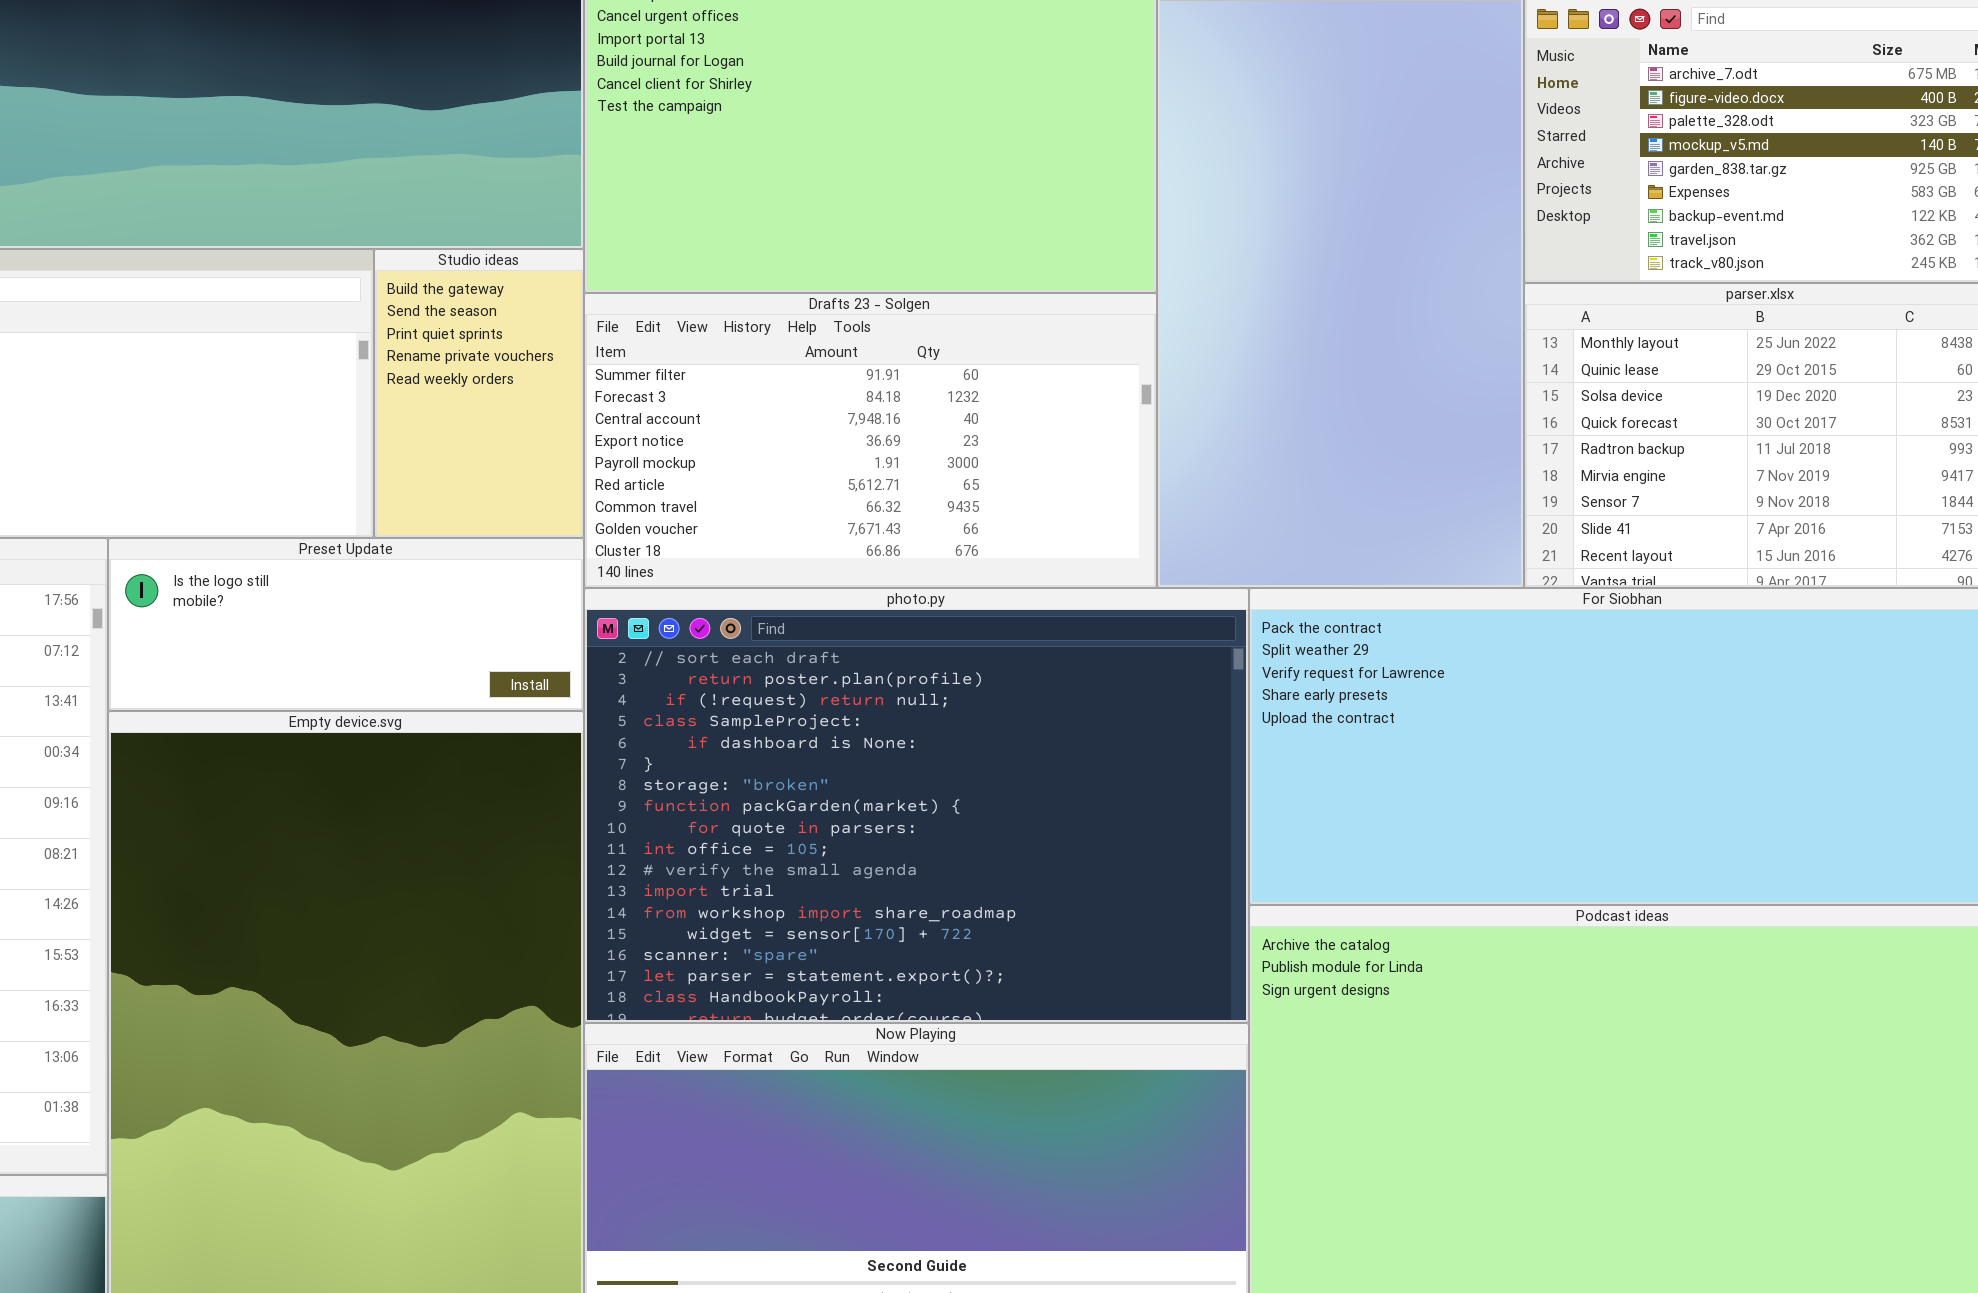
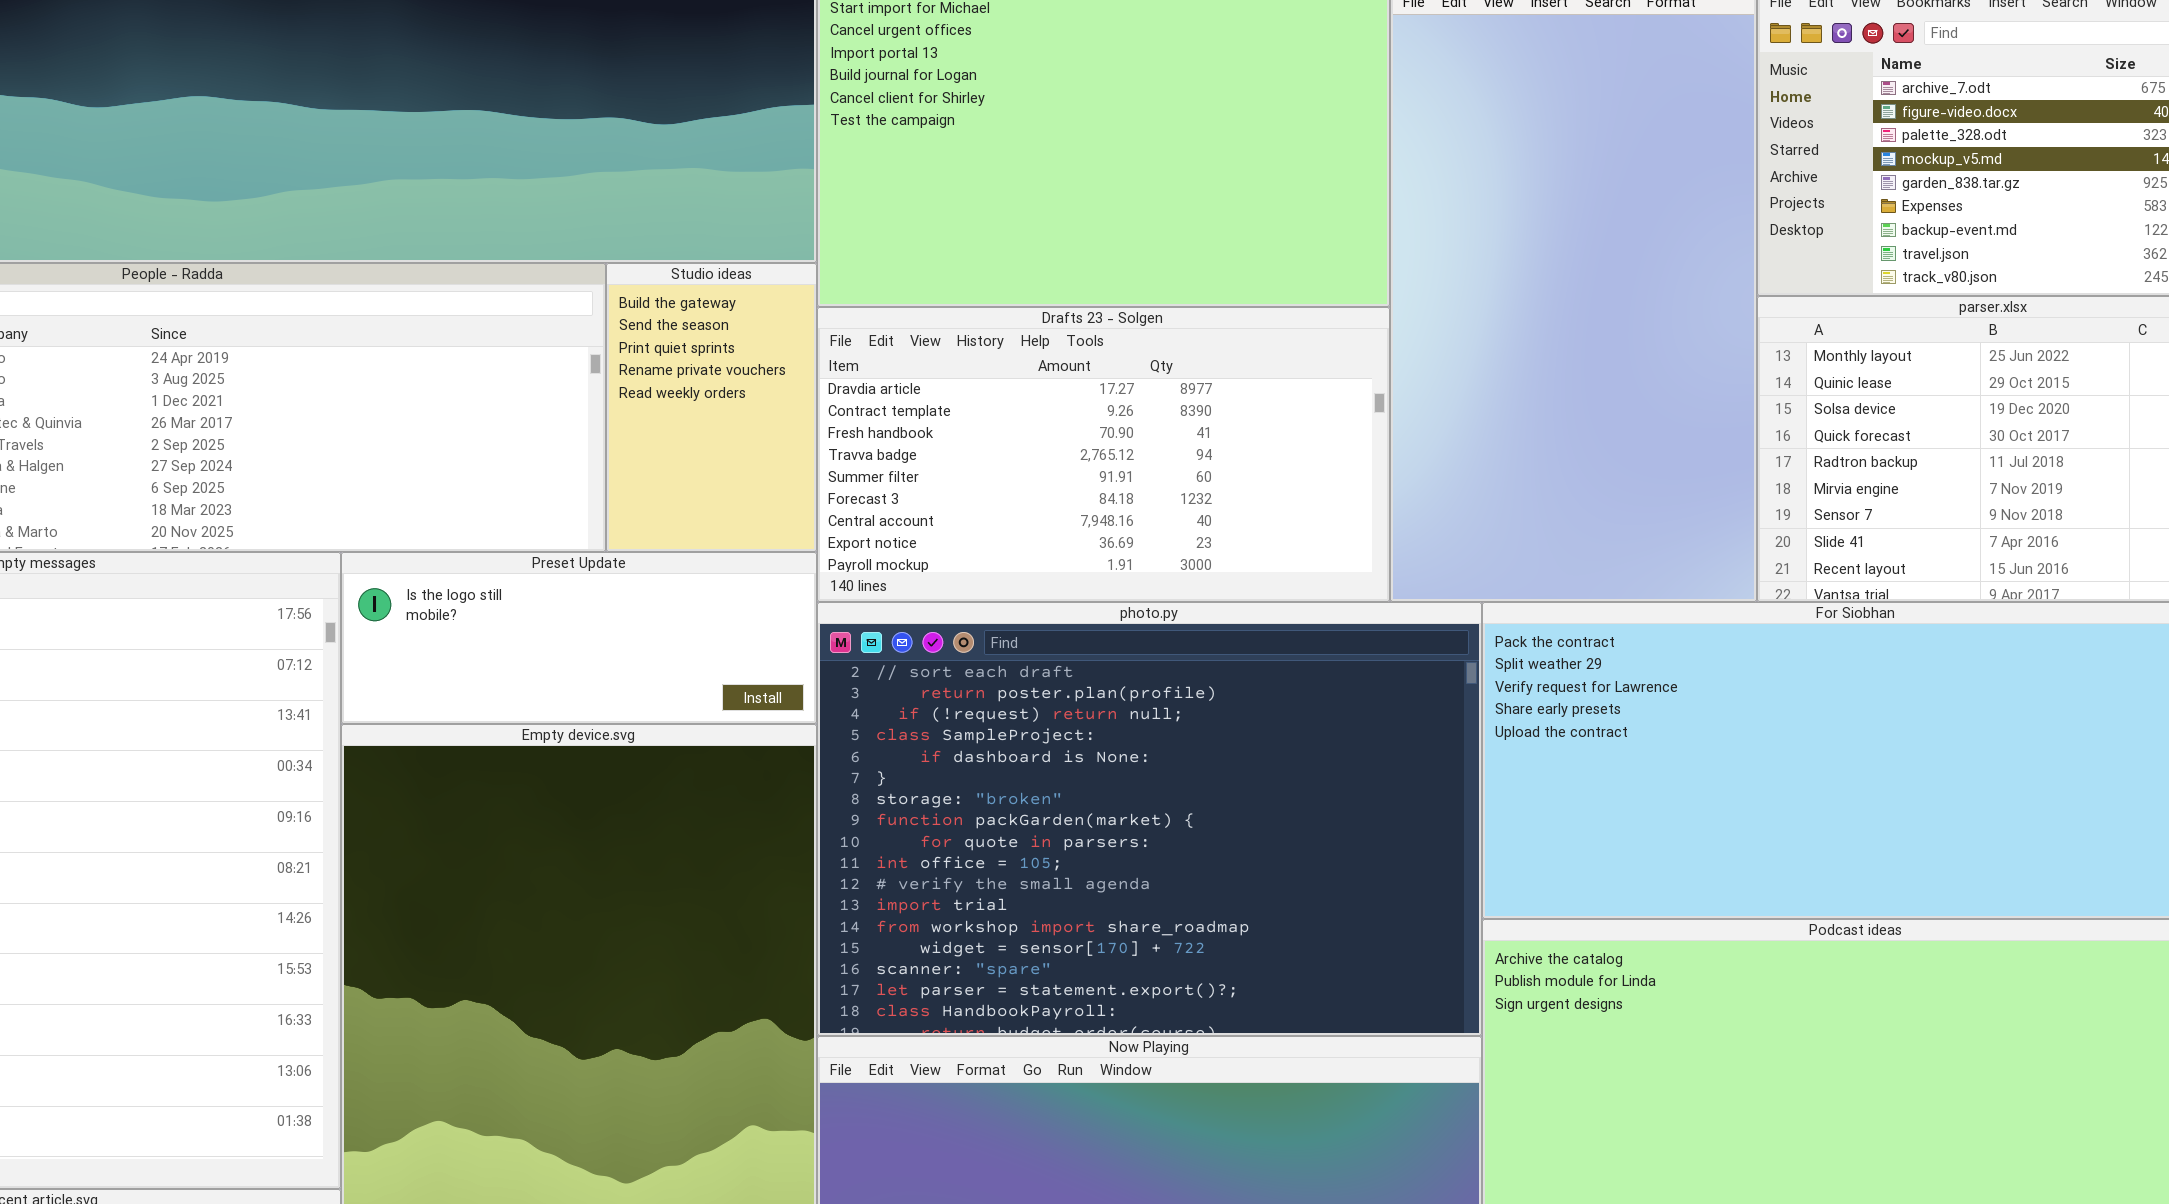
Drafts 23 - Solgen: [584,293,1157,588] -> [817,307,1390,602], scrolled up 4 rows

